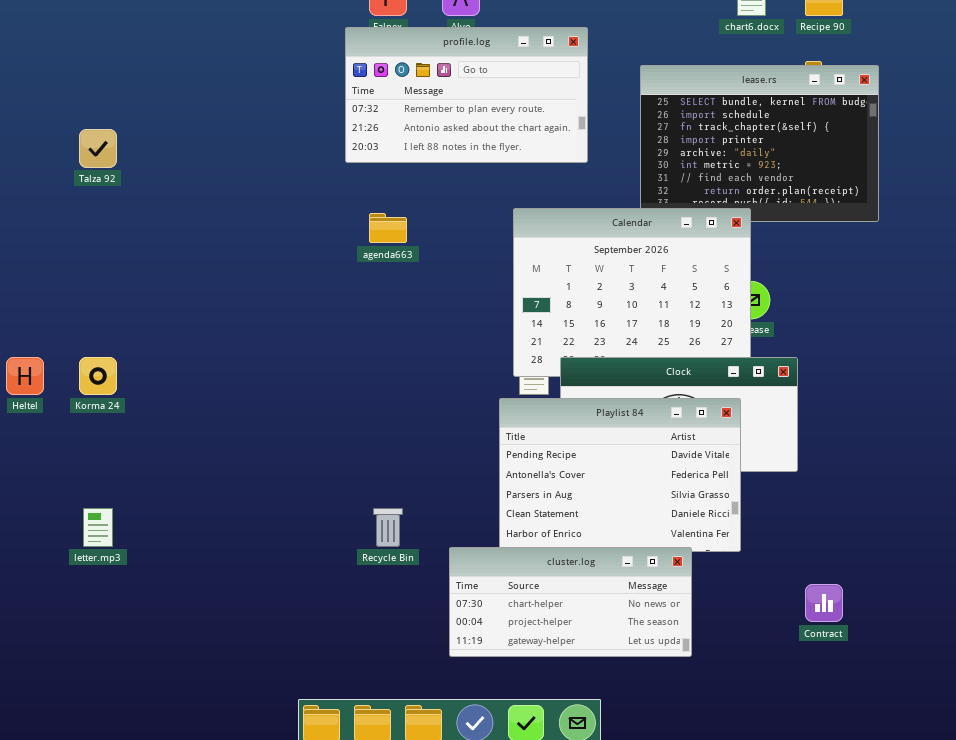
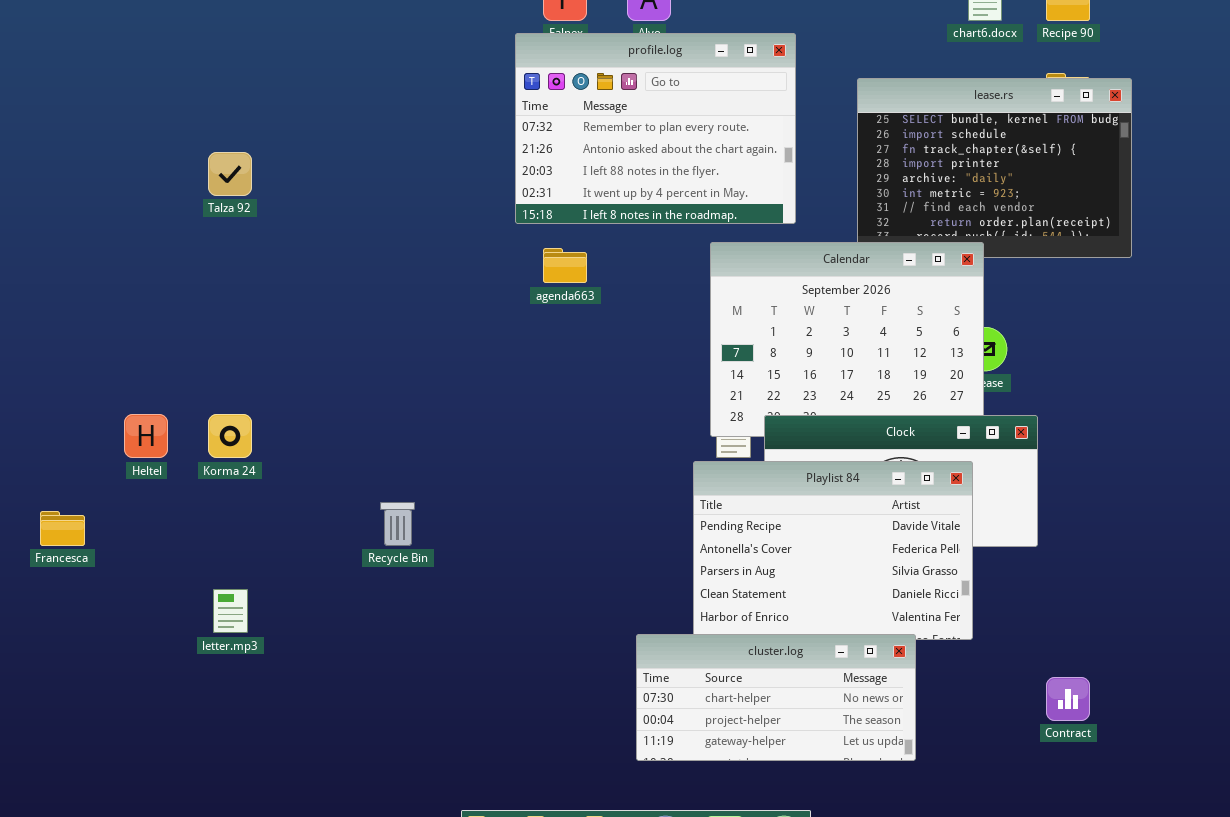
profile.log: [345,27,588,163] -> [515,33,796,224], resized
Recycle Bin: [373,508,403,547] -> [380,502,415,546], moved

